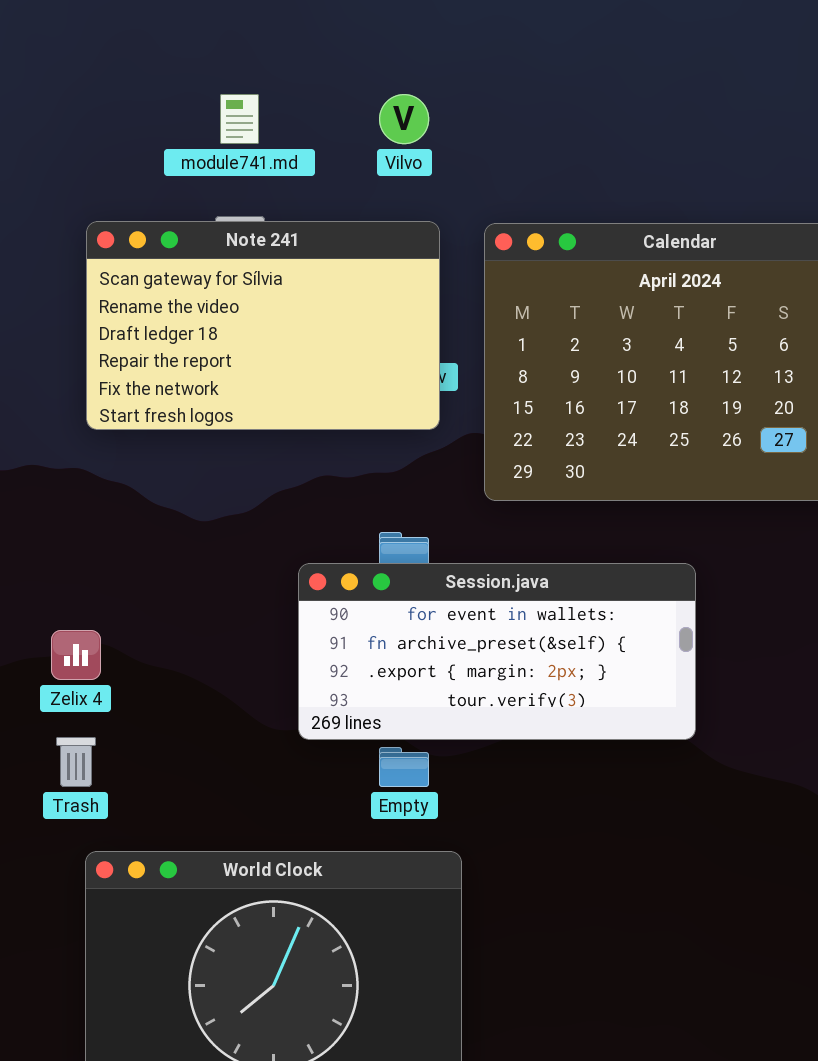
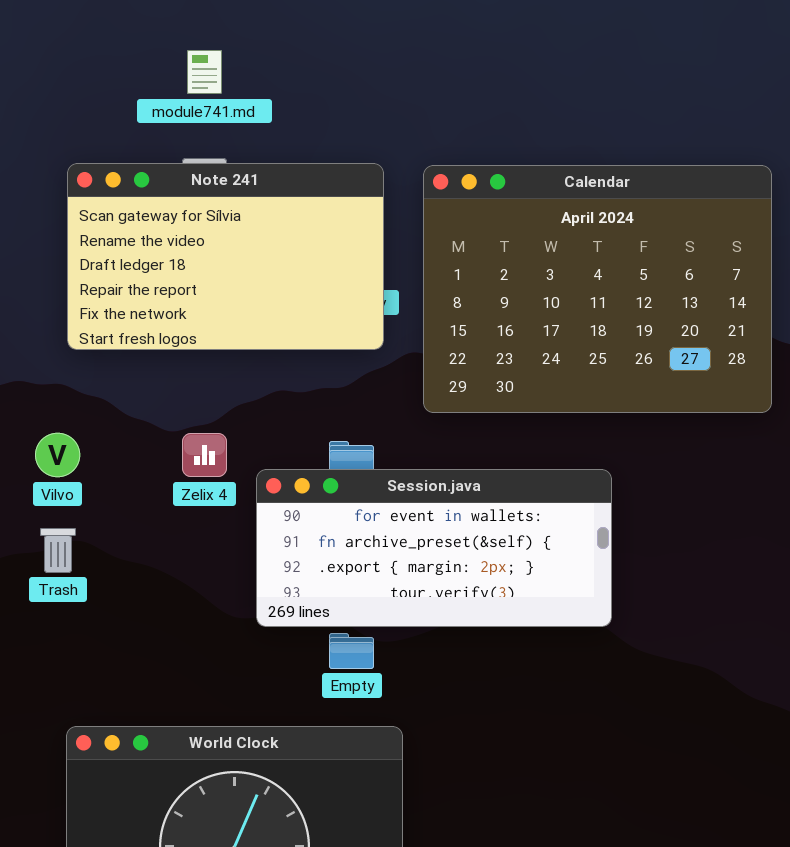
Vilvo: [379,94,429,144] -> [35,433,80,477], moved
Zelix 4: [51,630,101,680] -> [182,433,227,477], moved
Trash: [56,737,96,787] -> [40,528,76,573], moved

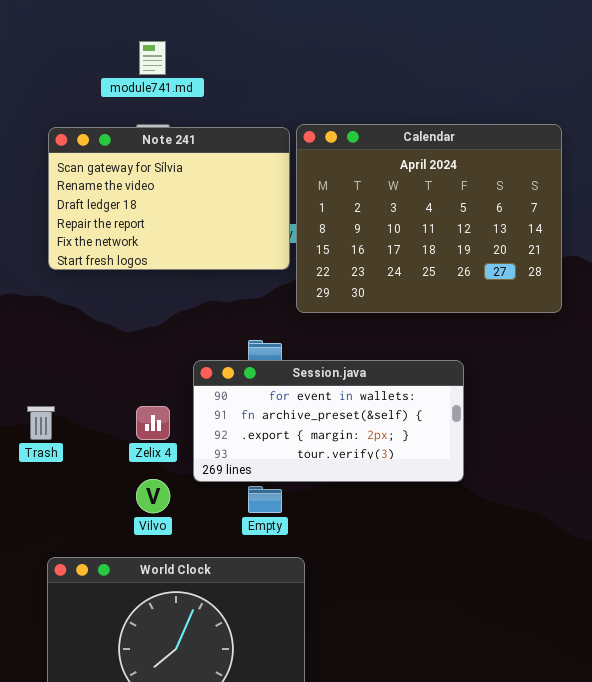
Calendar: [423,165,772,413] -> [296,124,562,313], moved
Vilvo: [35,433,80,477] -> [136,479,170,513], moved
Zelix 4: [182,433,227,477] -> [136,406,170,440], moved

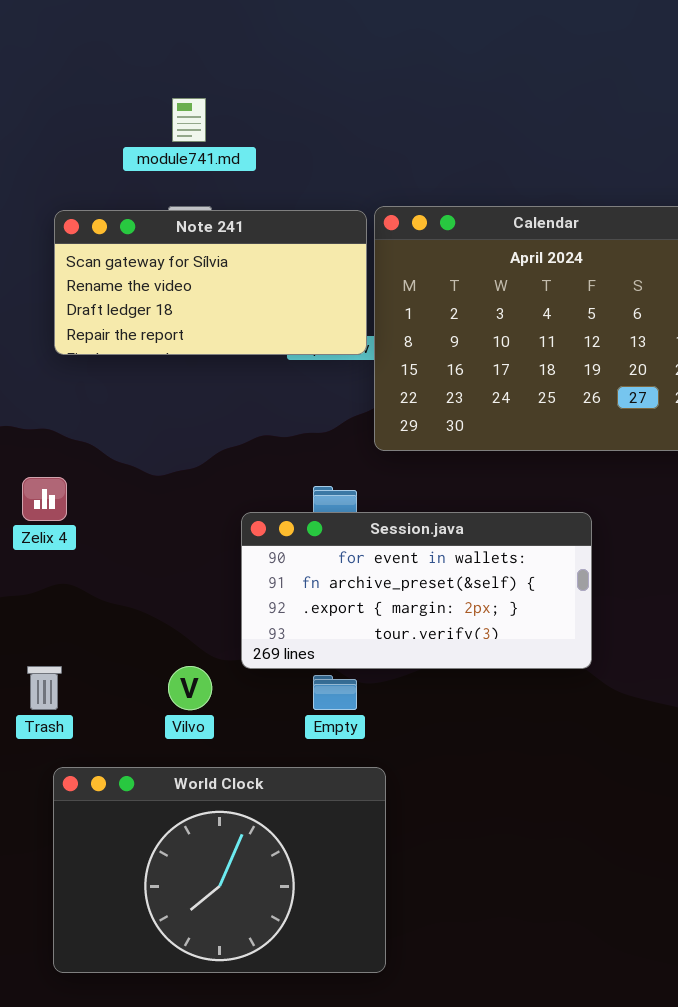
Note 241: [48,127,290,270] -> [54,210,367,355], resized
Trash: [27,406,55,440] -> [27,666,62,710], moved
Zelix 4: [136,406,170,440] -> [22,477,67,521], moved

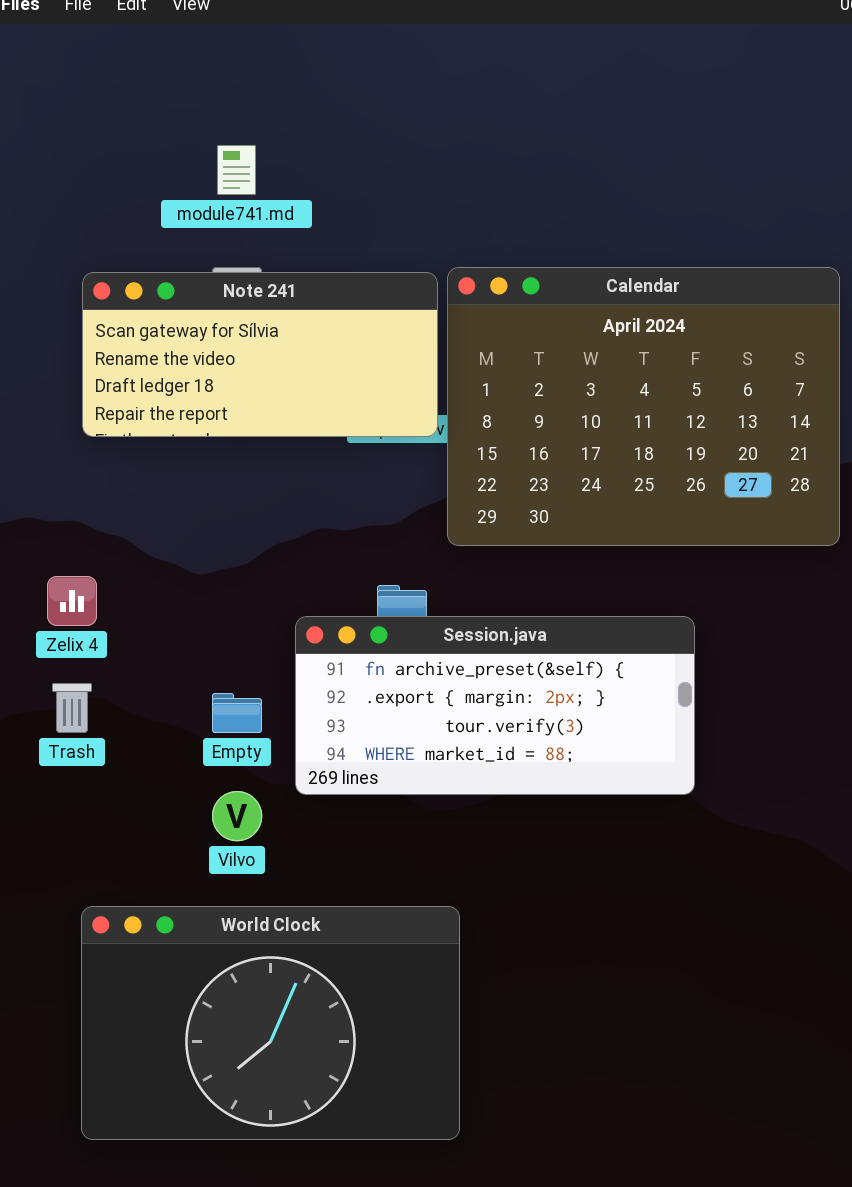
Session.java: [241,512,592,669] -> [295,616,695,795], scrolled down 1 row
Trash: [27,666,62,710] -> [52,683,92,733], moved
Empty: [313,675,357,710] -> [212,693,262,733], moved

